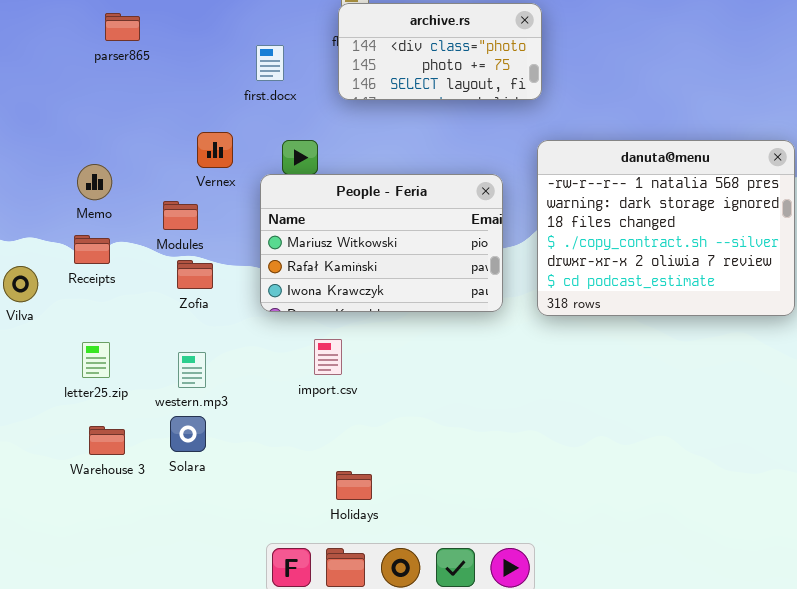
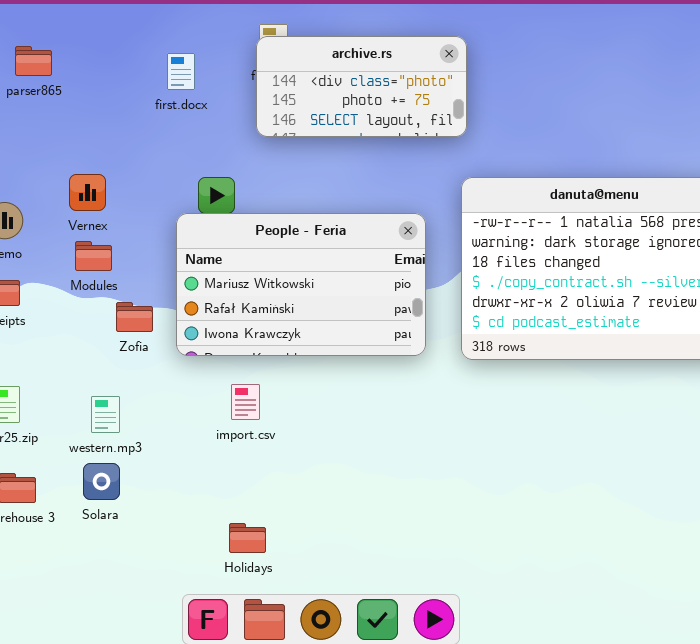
first.docx: [256,45,284,81] -> [167,53,195,90], moved
Vernex: [197,132,233,168] -> [69,174,106,211], moved
Zofia: [177,260,213,289] -> [116,302,153,332], moved
Holidays: [336,471,372,500] -> [229,523,266,553], moved

